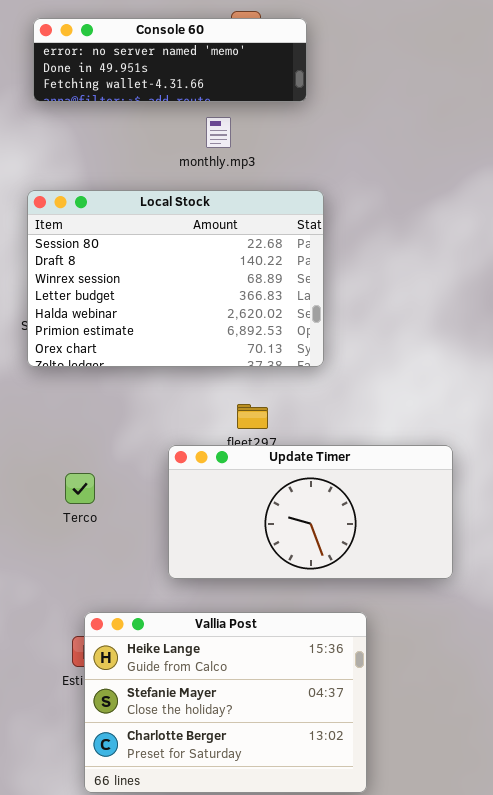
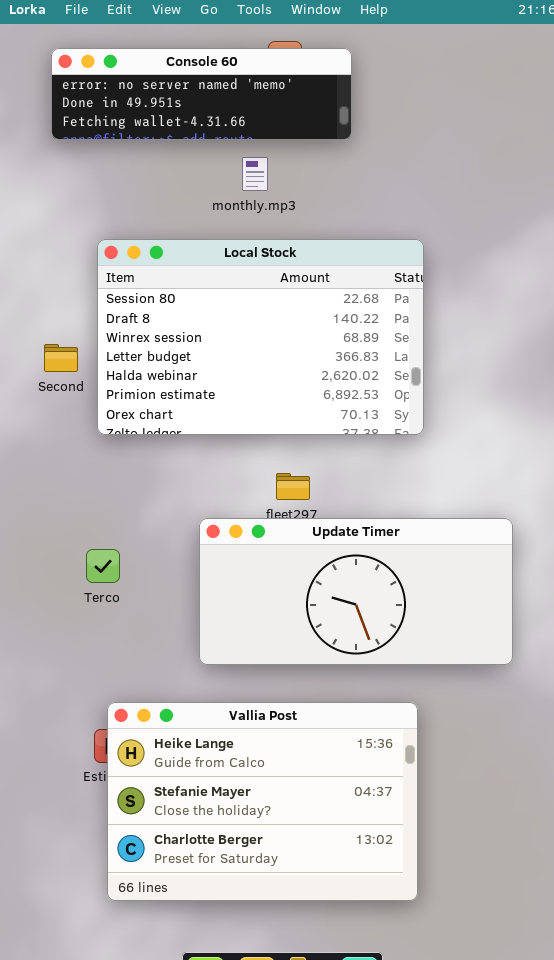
Local Stock: [27,190,324,367] -> [97,239,424,435], moved

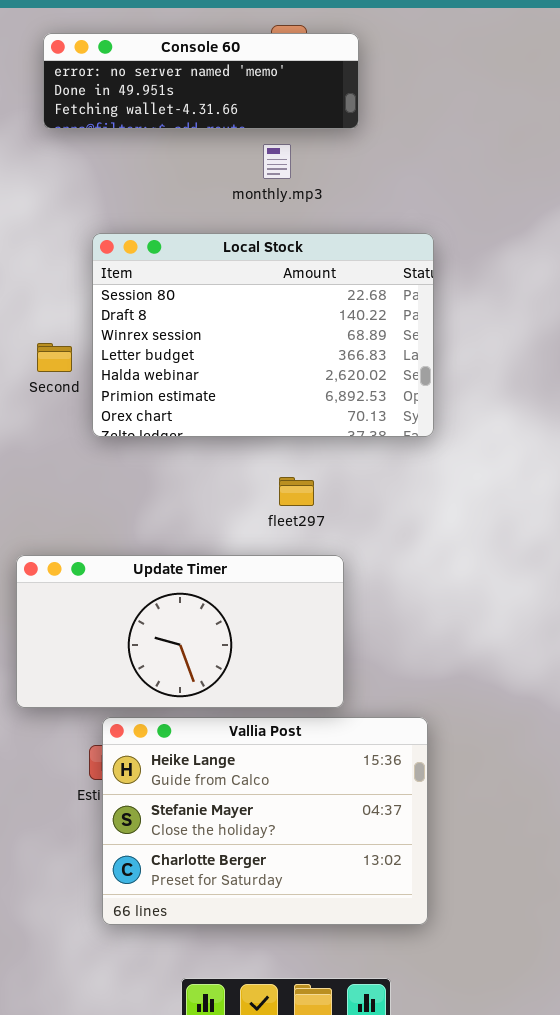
monthly.mp3: [242,157,268,191] -> [263,144,291,179], moved
Update Timer: [199,518,513,665] -> [16,555,344,708], moved

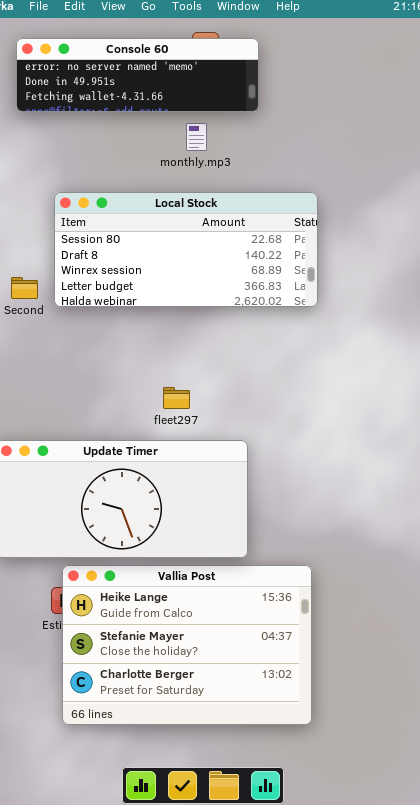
Local Stock: [92,233,434,437] -> [54,192,318,307], resized
fleet297: [279,477,314,506] -> [163,387,190,409], moved

